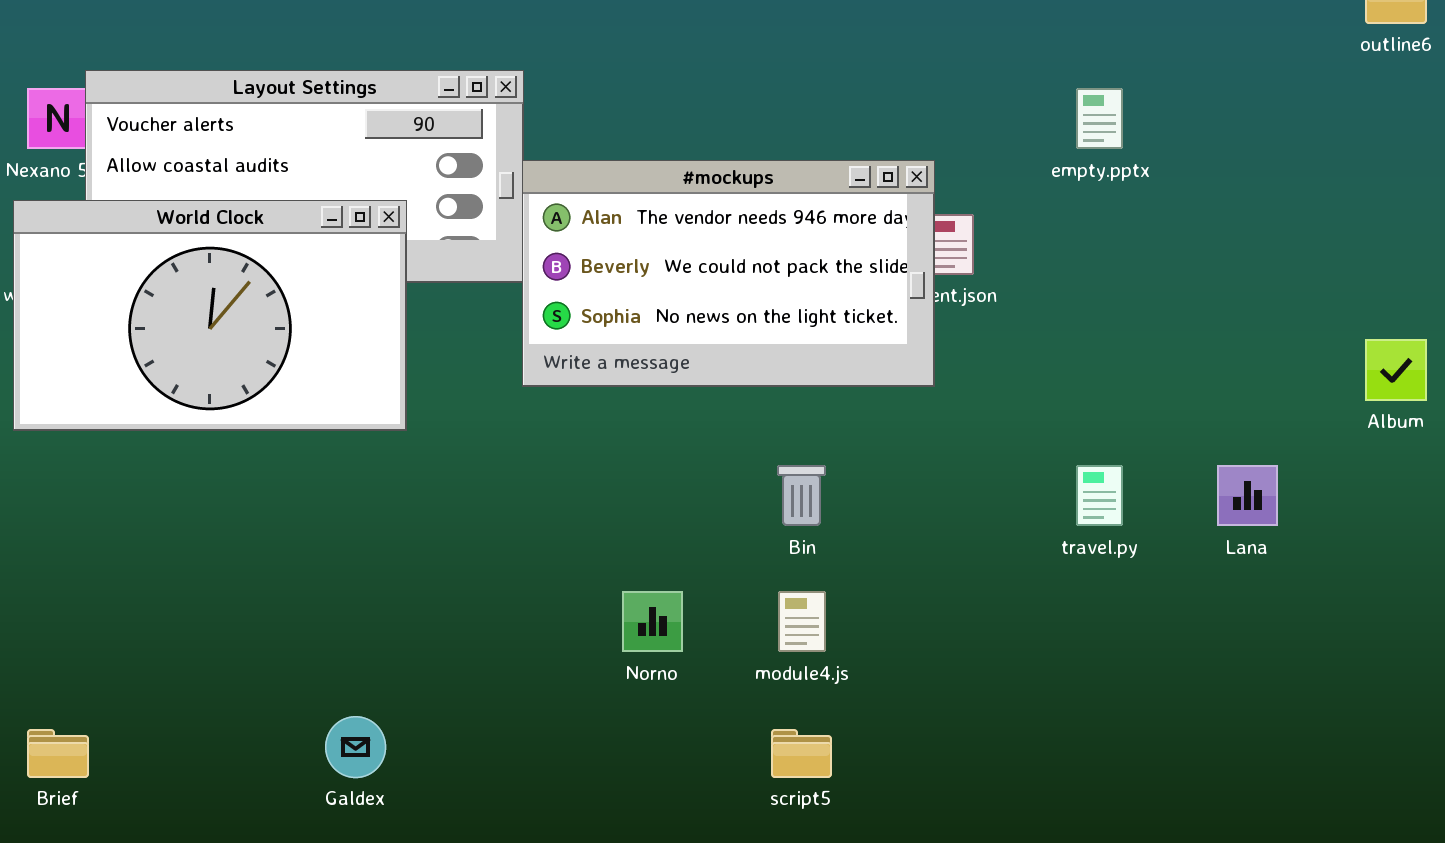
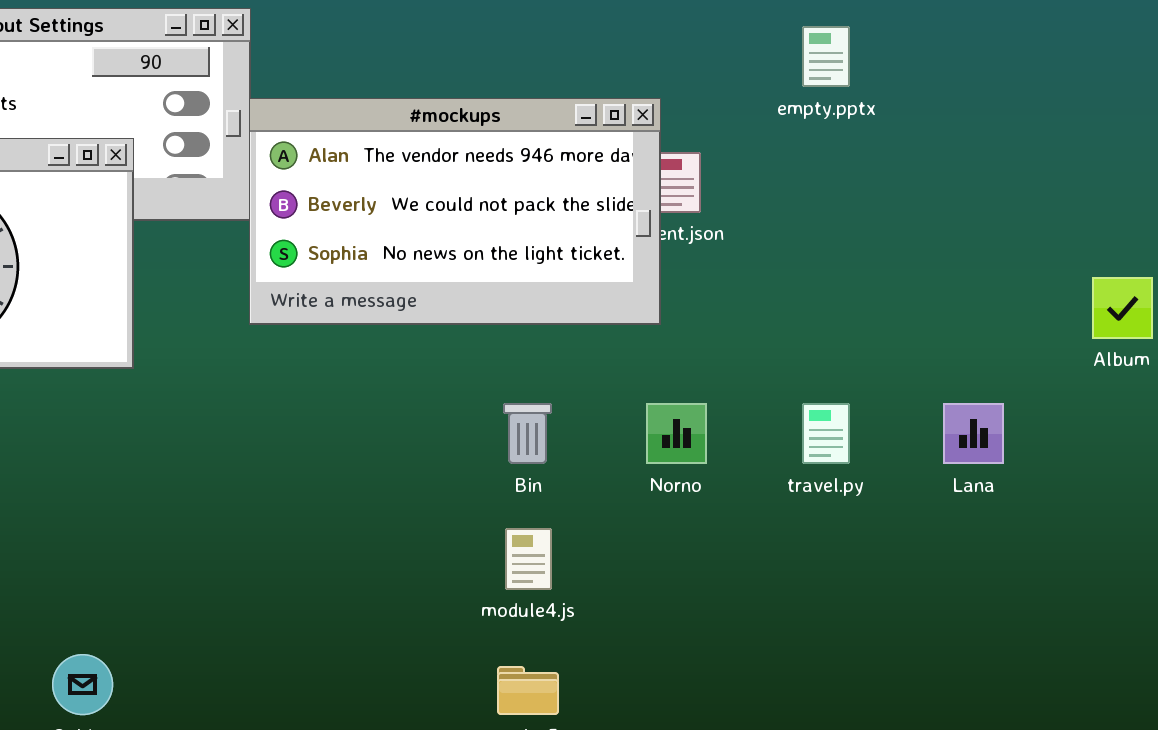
Norno: [622,591,683,652] -> [646,403,707,464], moved

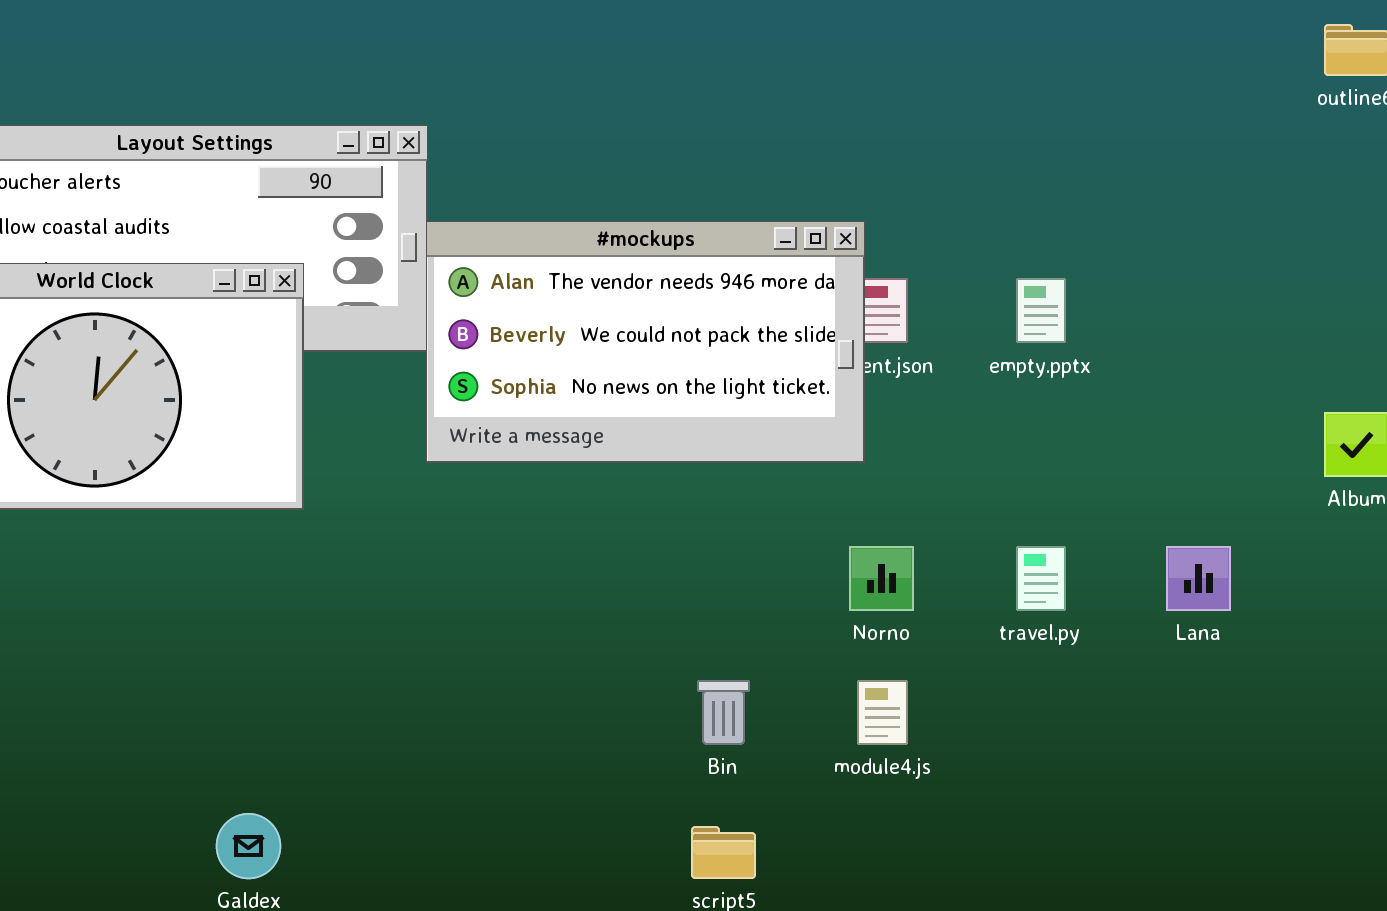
empty.pptx: [802,26,850,87] -> [1016,278,1066,343], moved
Bin: [503,403,552,464] -> [697,680,750,745], moved
module4.js: [505,528,552,590] -> [857,680,908,745], moved

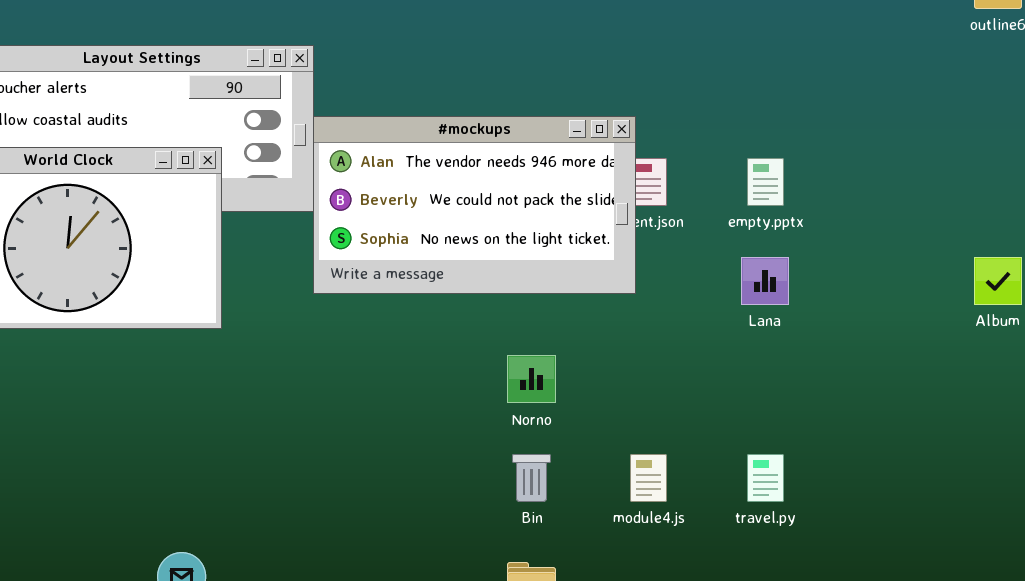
Norno: [849,546,914,611] -> [507,355,556,403], moved
travel.py: [1016,546,1066,611] -> [747,454,784,502], moved
Lana: [1166,546,1231,611] -> [741,257,789,305], moved

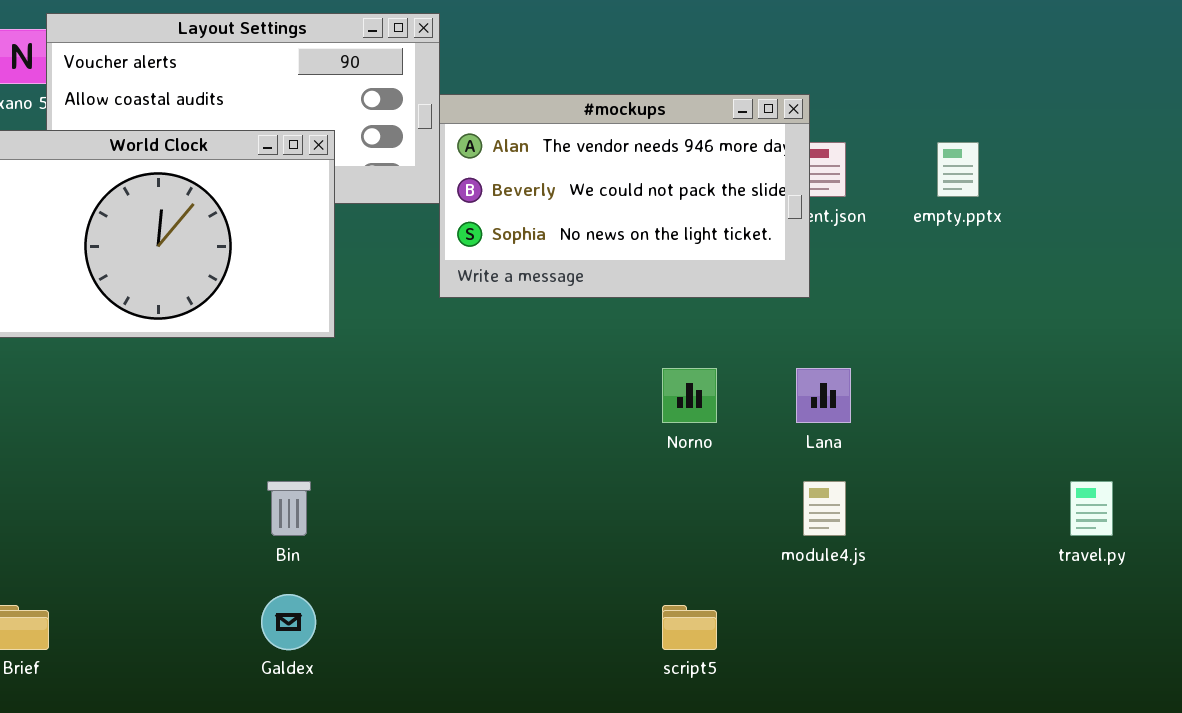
Lana: [741,257,789,305] -> [796,368,851,423], moved
Bin: [512,454,551,502] -> [267,481,311,536], moved
travel.py: [747,454,784,502] -> [1070,481,1113,536], moved

